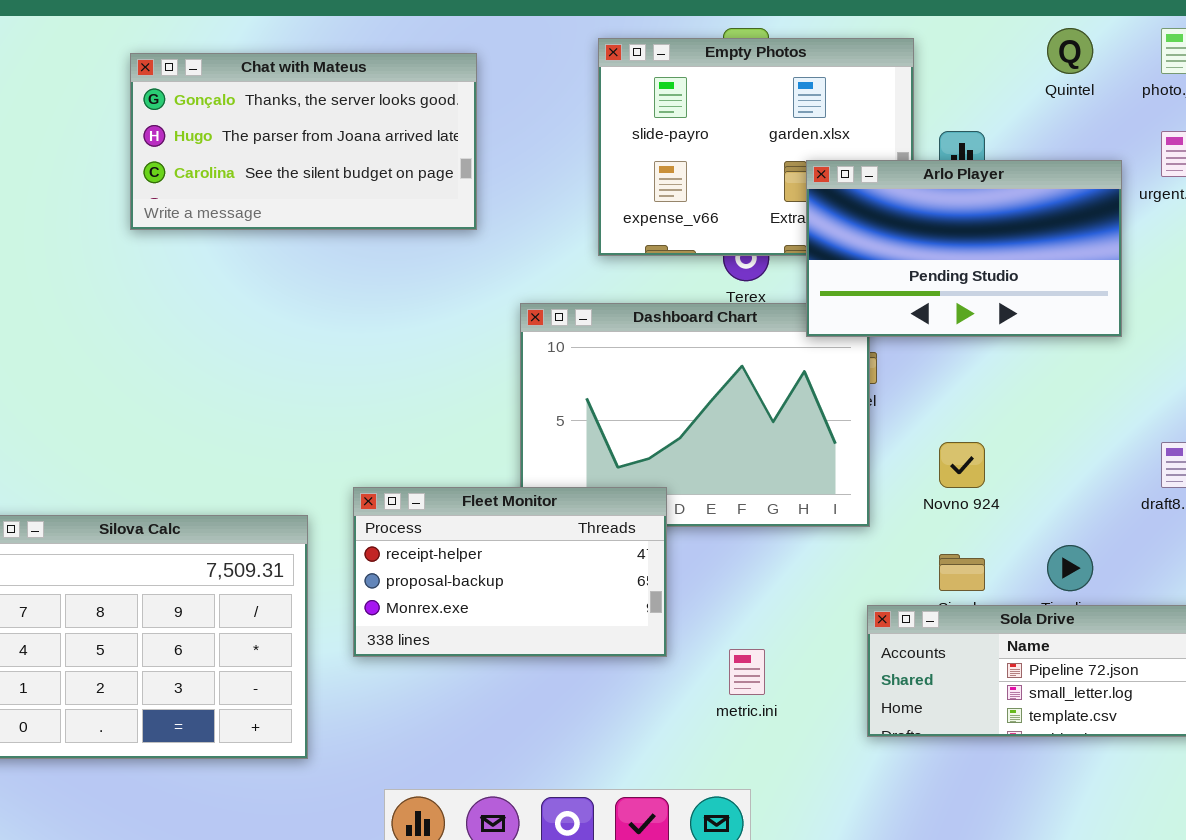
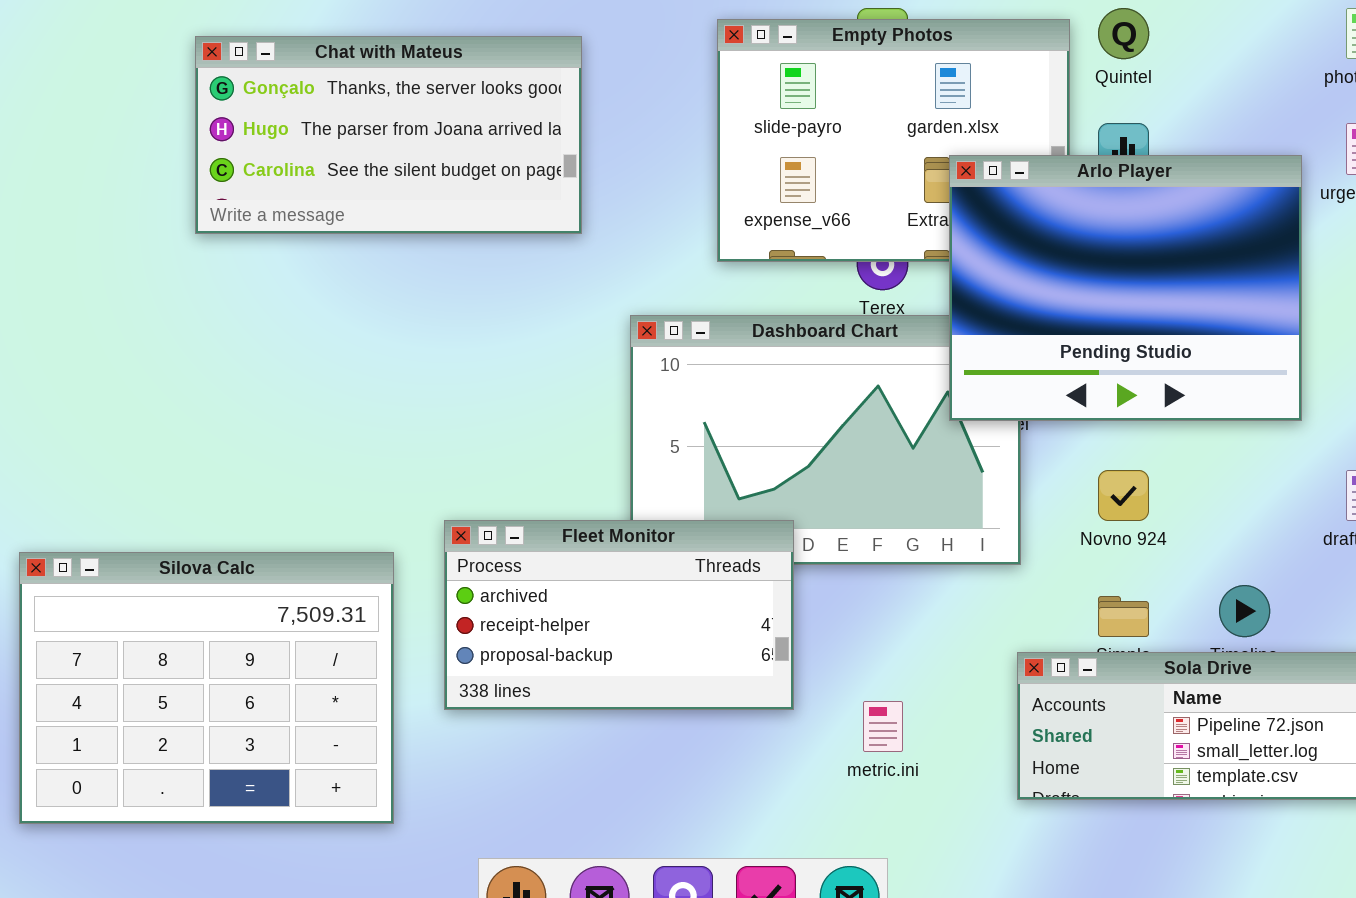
Quintel: [1047,28,1093,74] -> [1098,8,1149,59], moved
Arlo Player: [806,160,1122,337] -> [949,155,1302,421], resized
Fleet Monitor: [353,487,667,657] -> [444,520,794,710], scrolled up 1 row

